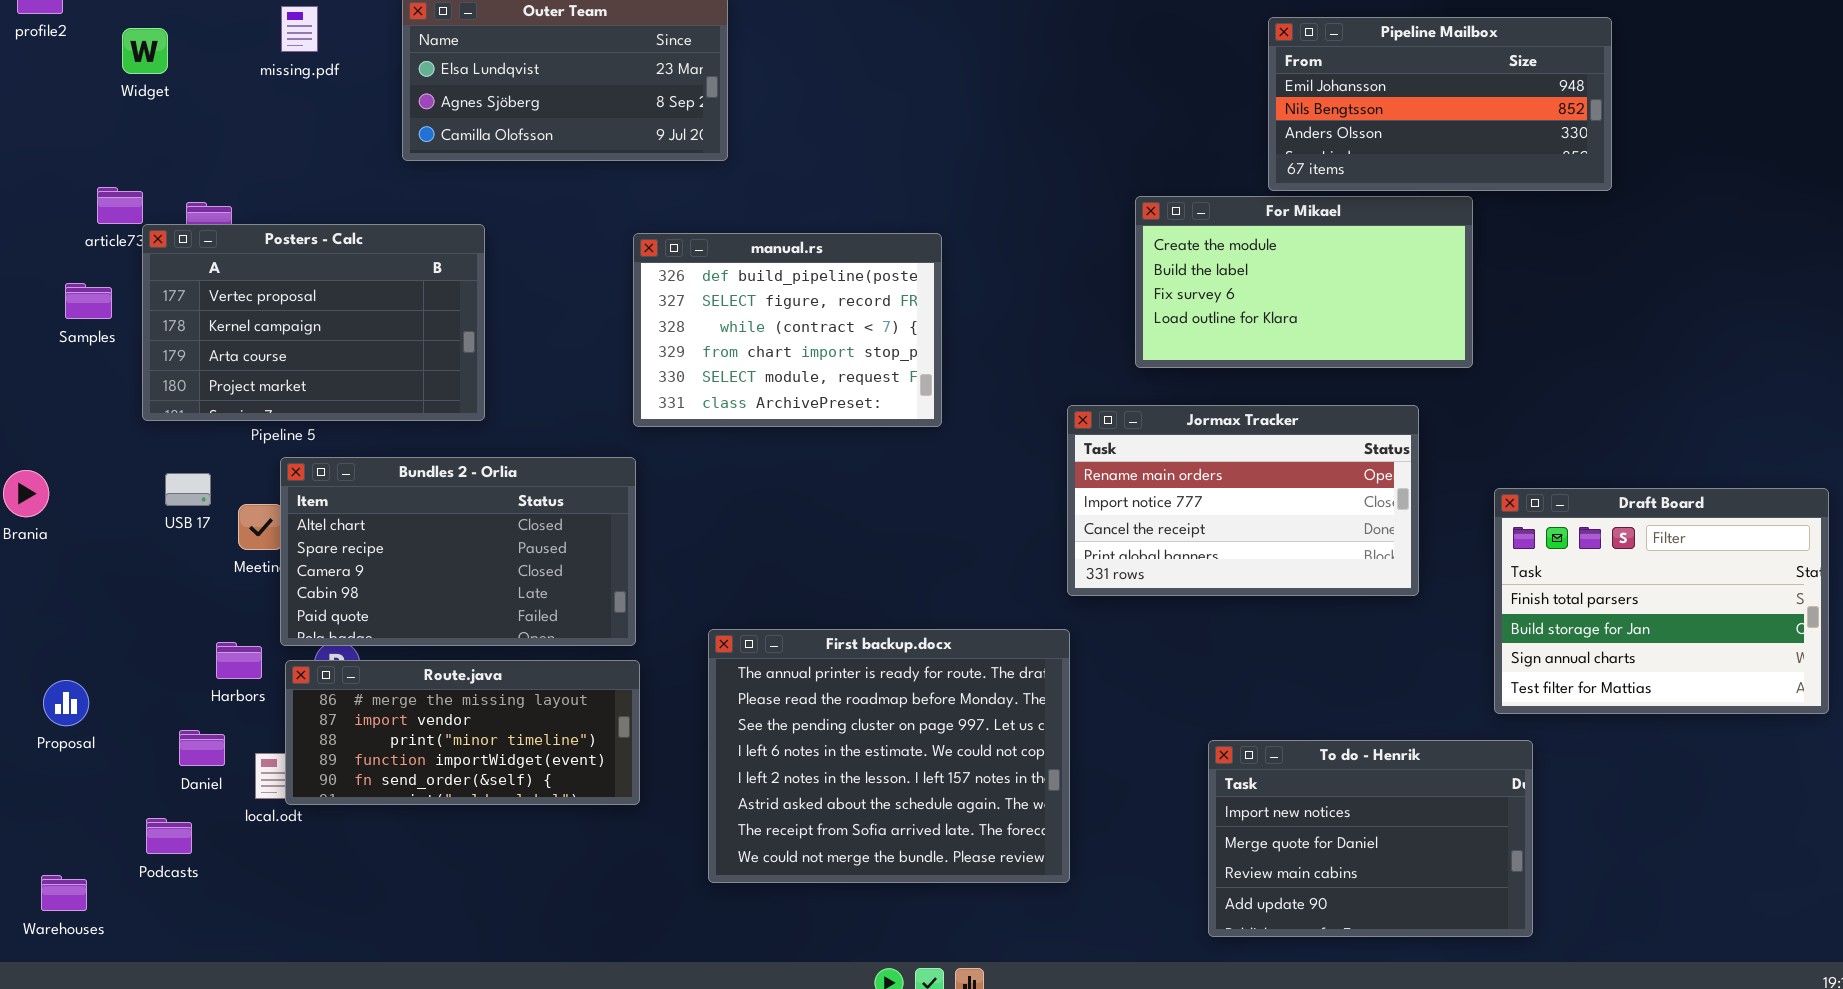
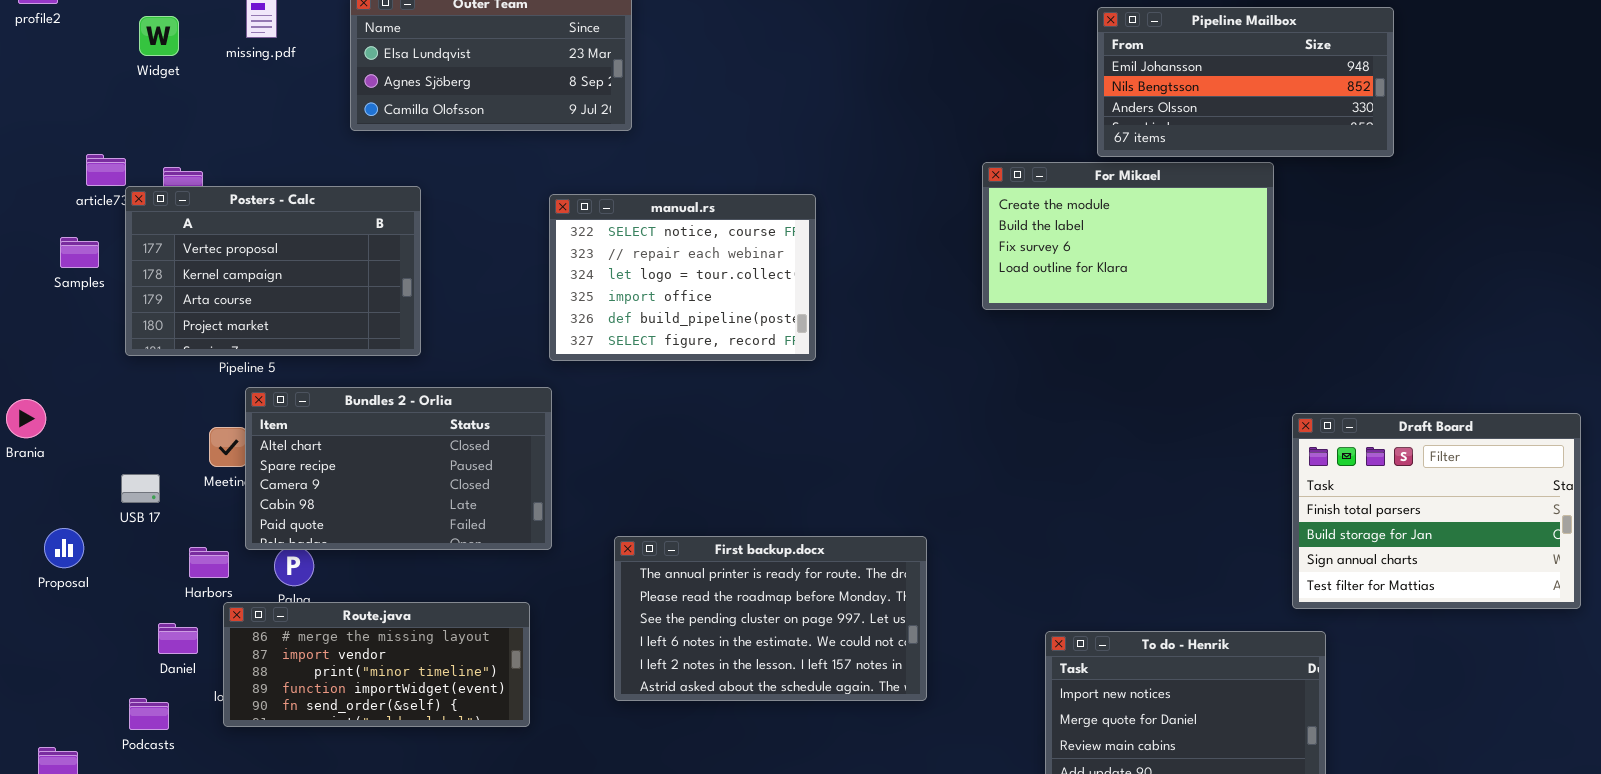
Widget: [122,28,168,74] -> [139,16,179,56], moved
manual.rs: [633,233,942,427] -> [549,194,816,361], scrolled up 4 rows
Jormax Tracker: [1067,405,1419,596] -> none, closed
USB 17: [165,473,211,506] -> [121,474,160,503], moved
First backup.docx: [708,629,1070,883] -> [614,536,927,701], resized
Route.java: [285,660,640,805] -> [223,602,530,727], moved
Proposal: [43,680,89,726] -> [44,528,84,568], moved

